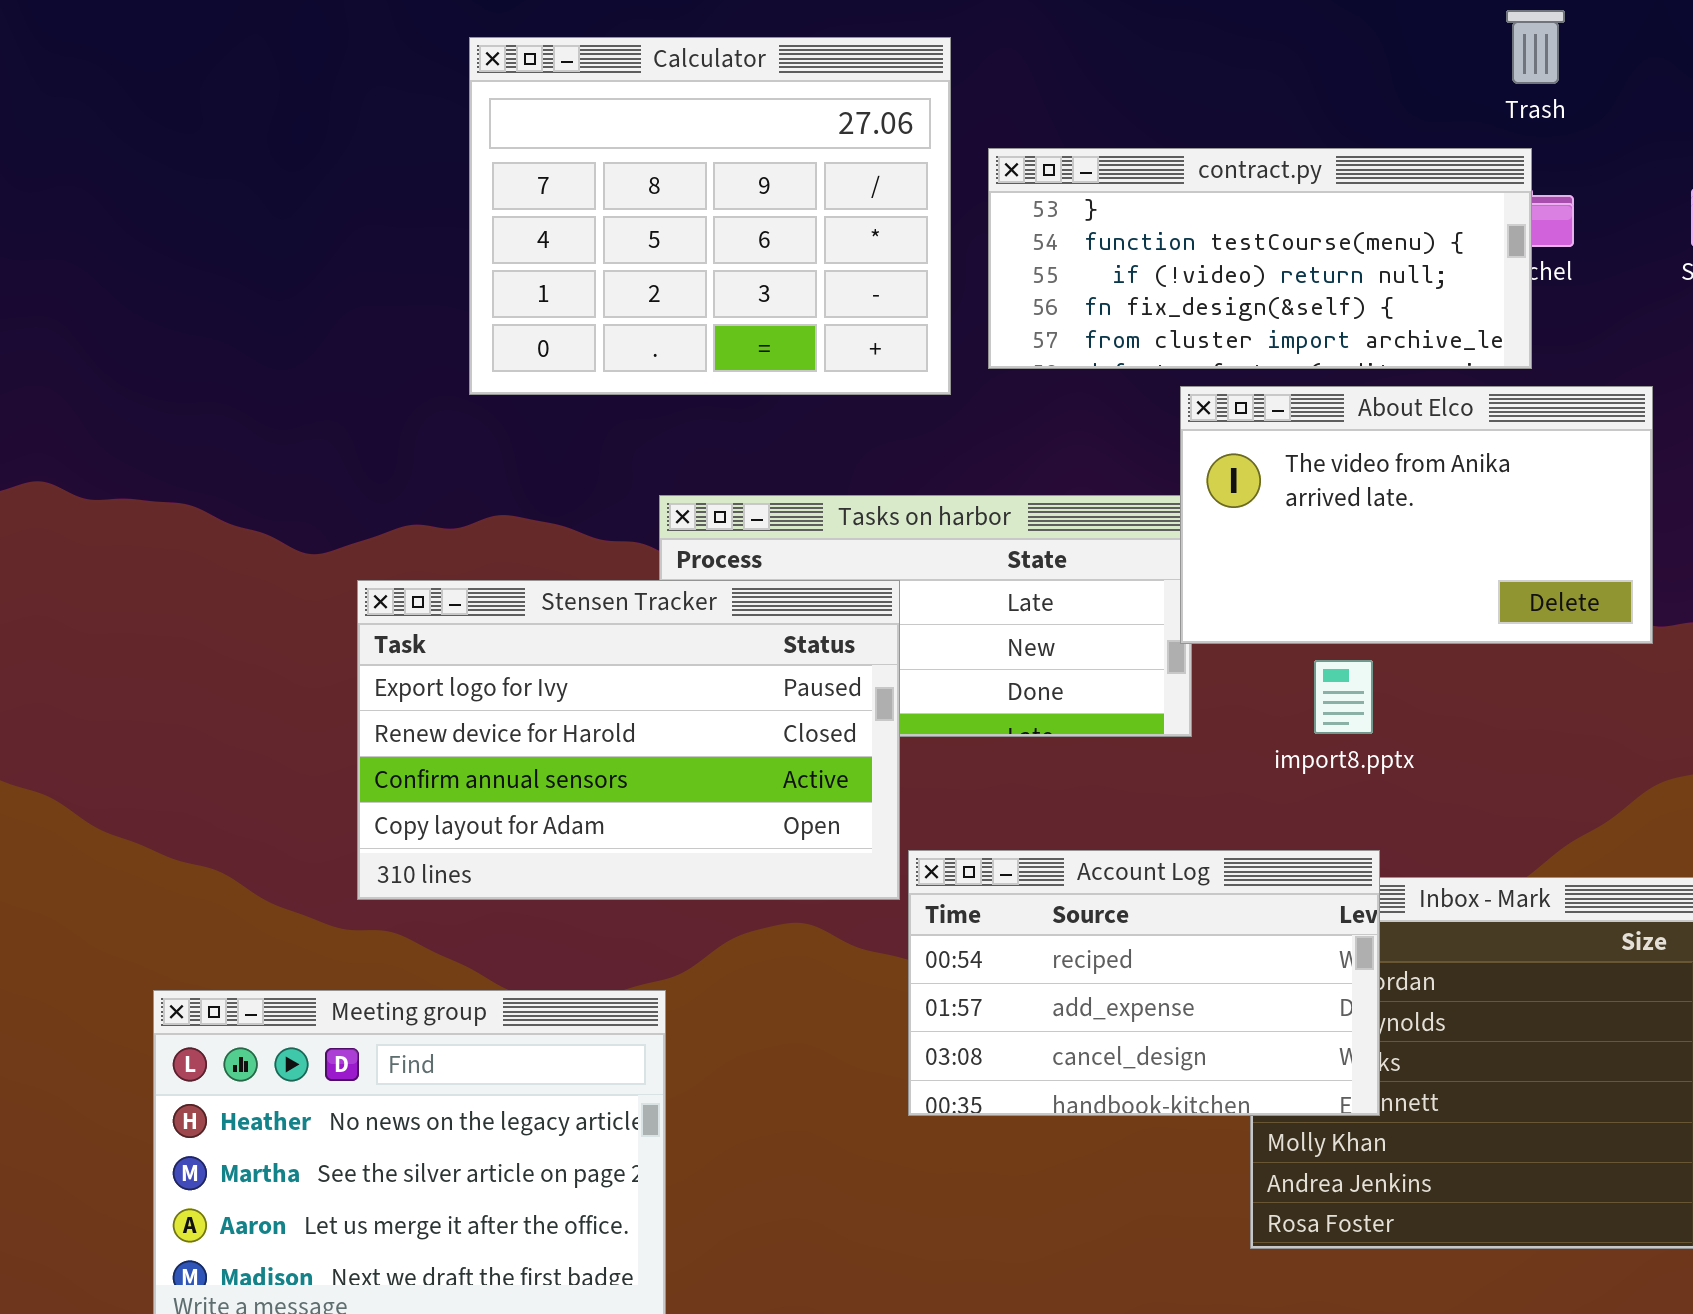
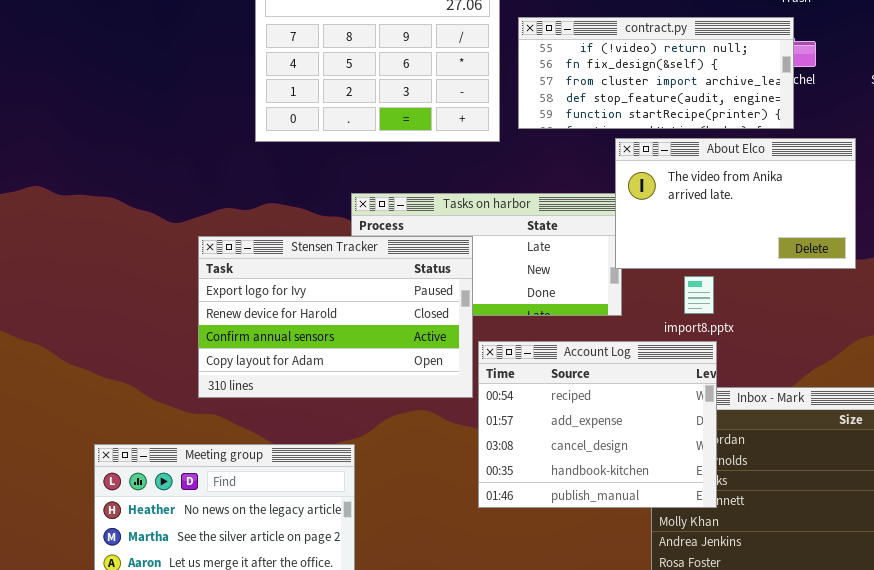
contract.py: [988,148,1532,369] -> [518,17,794,129], scrolled down 2 rows
Account Log: [908,850,1380,1116] -> [478,341,717,508], resized

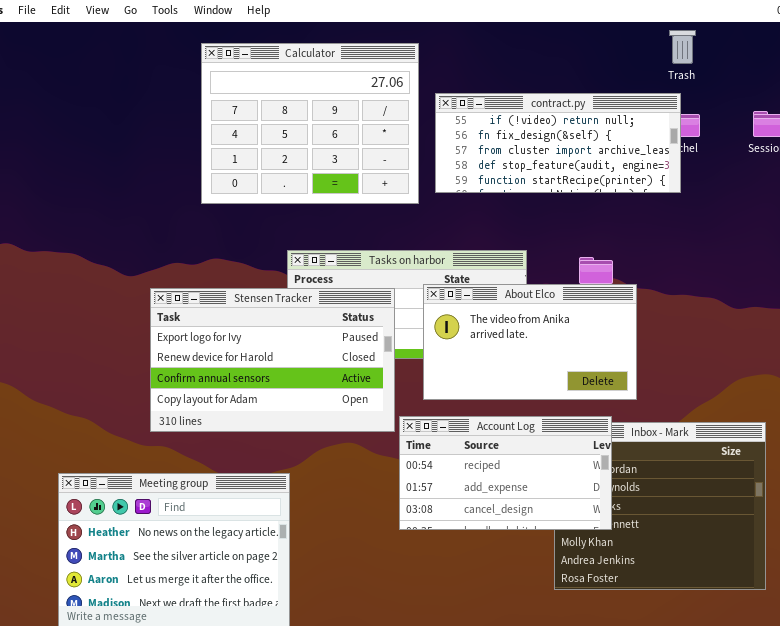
About Elco: [615,138,856,269] -> [423,284,637,400], moved
Account Log: [478,341,717,508] -> [399,416,612,530], resized

